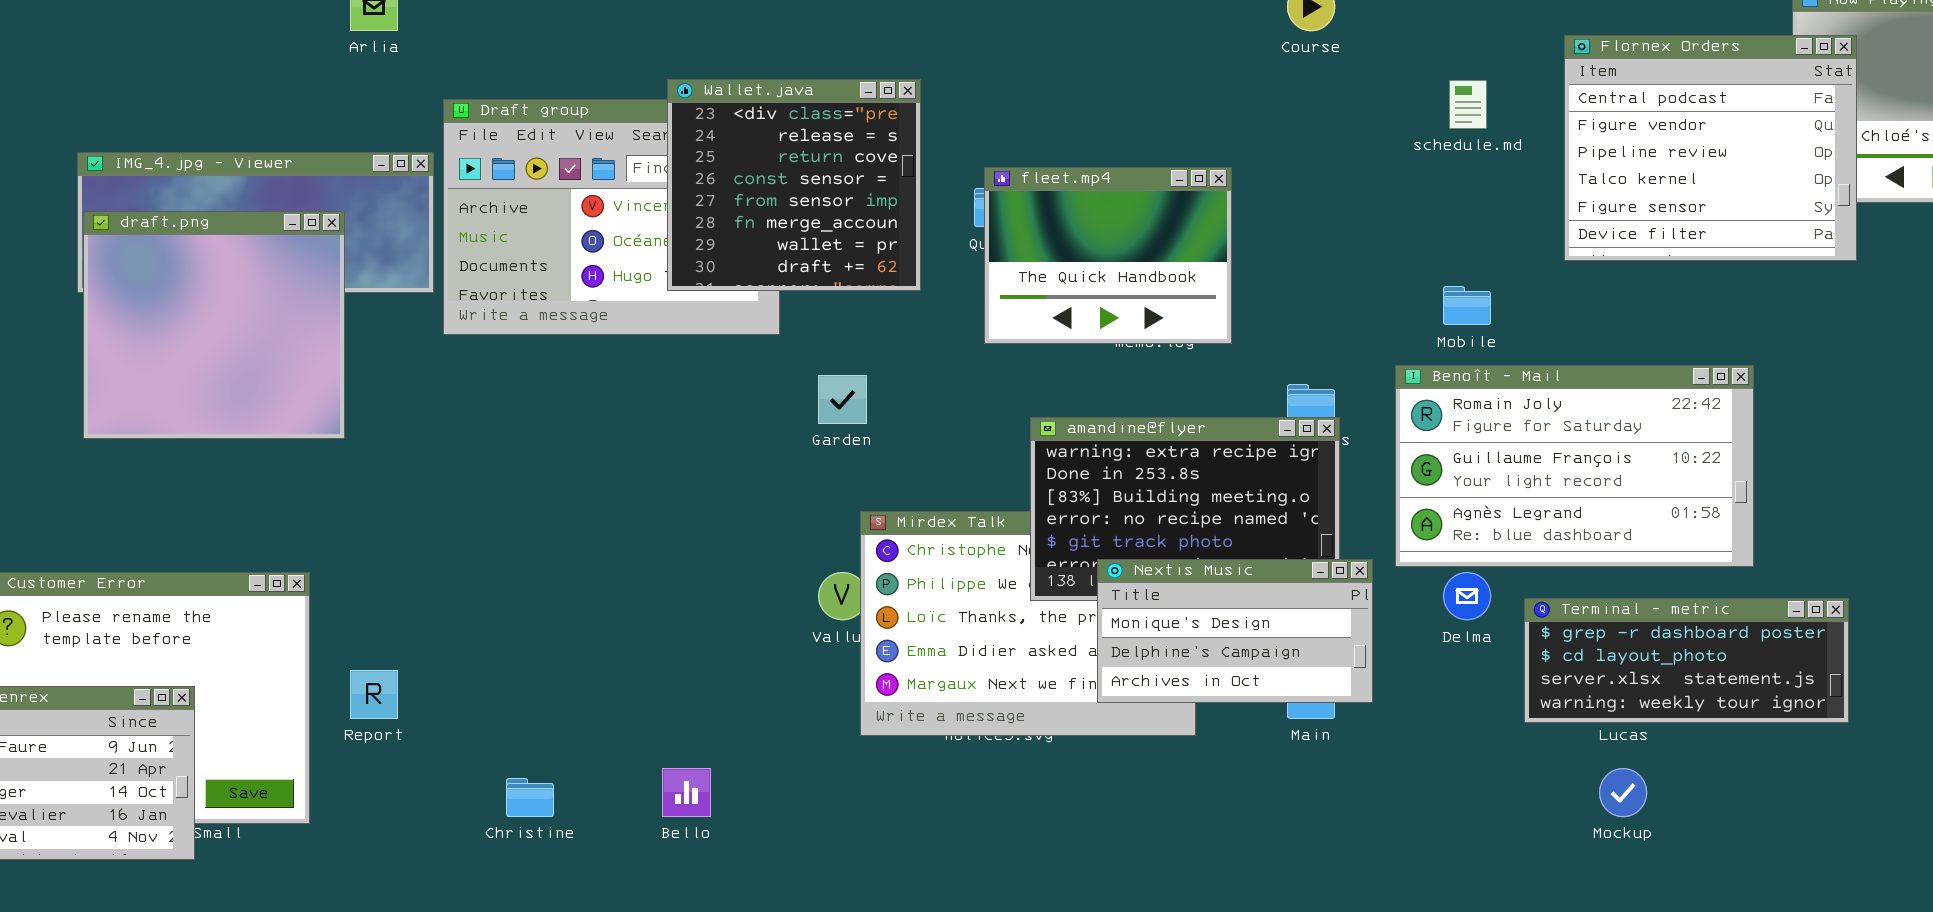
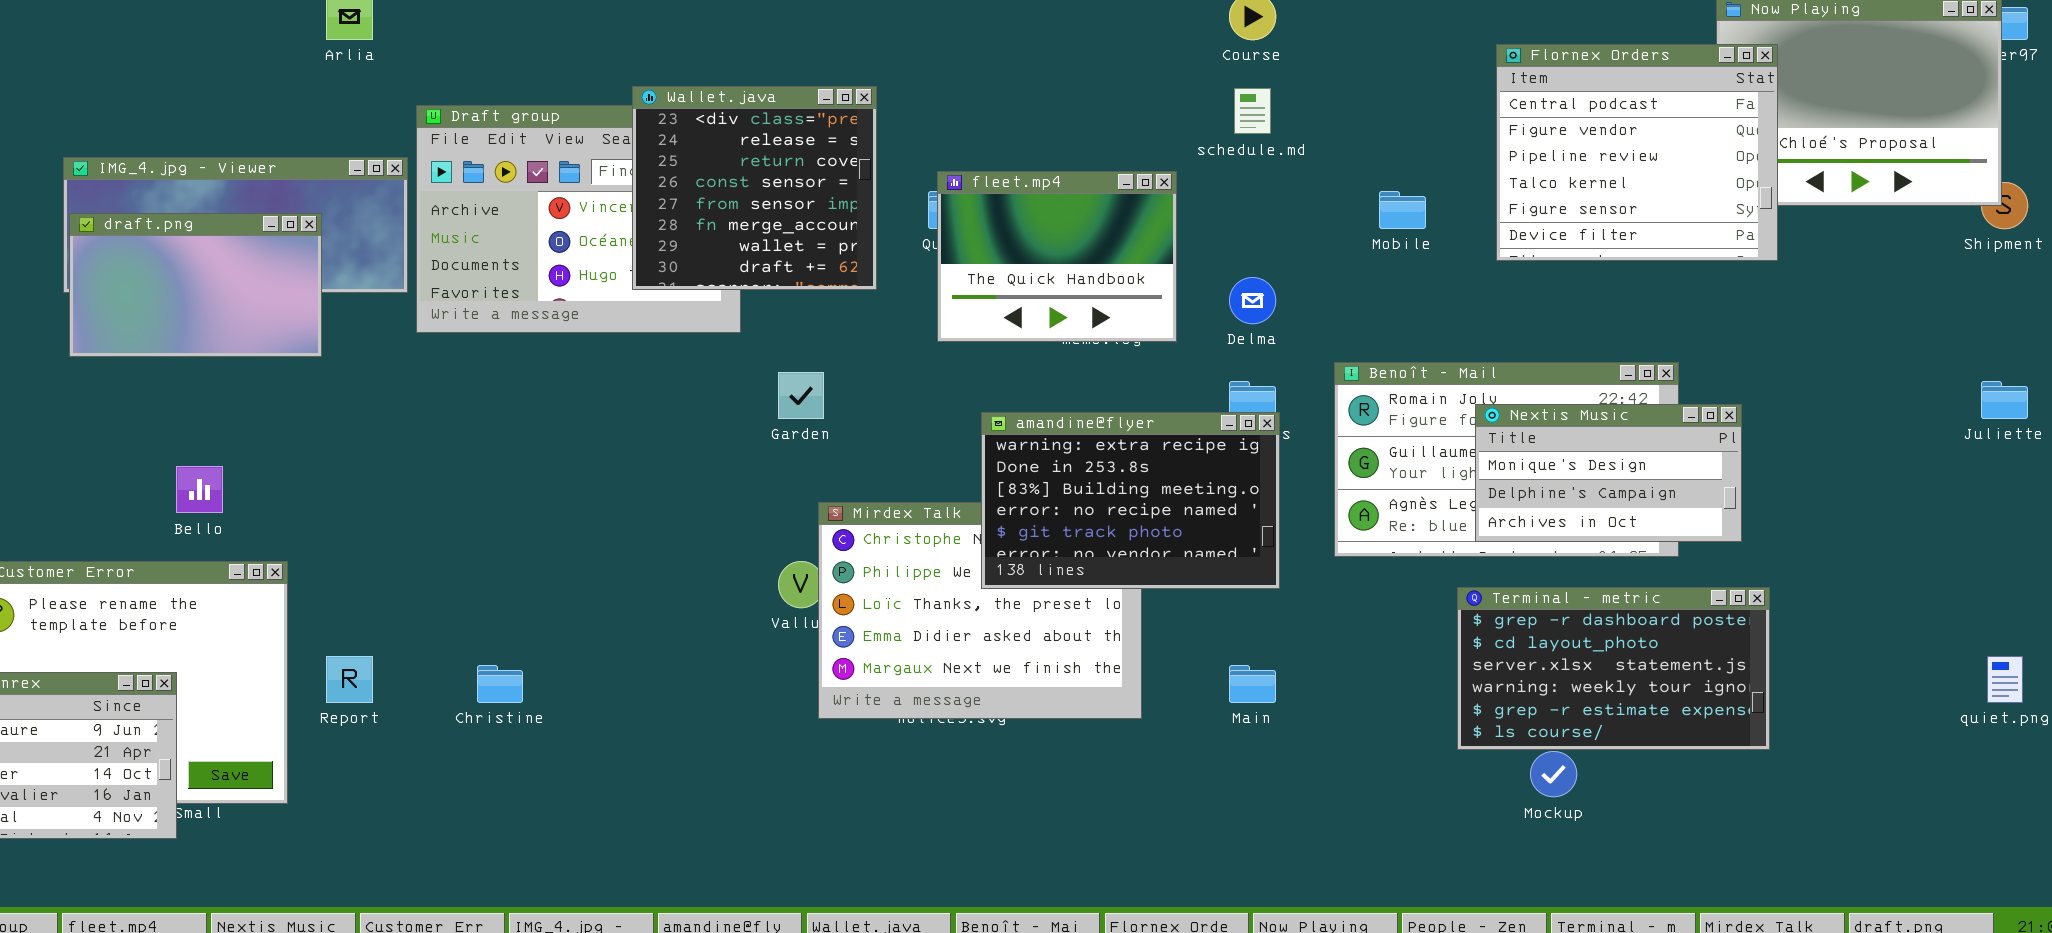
schedule.md: [1449,80,1487,129] -> [1234,88,1271,134], moved
draft.png: [83,211,345,439] -> [69,213,322,357], resized
Mobile: [1443,286,1491,325] -> [1379,191,1426,229], moved
Nextis Music: [1097,559,1373,703] -> [1475,404,1742,542], moved
Delma: [1443,572,1491,620] -> [1229,277,1276,324], moved
Terminal - metric: [1524,598,1849,723] -> [1457,587,1770,750], resized
Bello: [662,768,711,817] -> [176,466,223,513], moved
Christine: [506,778,554,817] -> [477,665,523,703], moved

